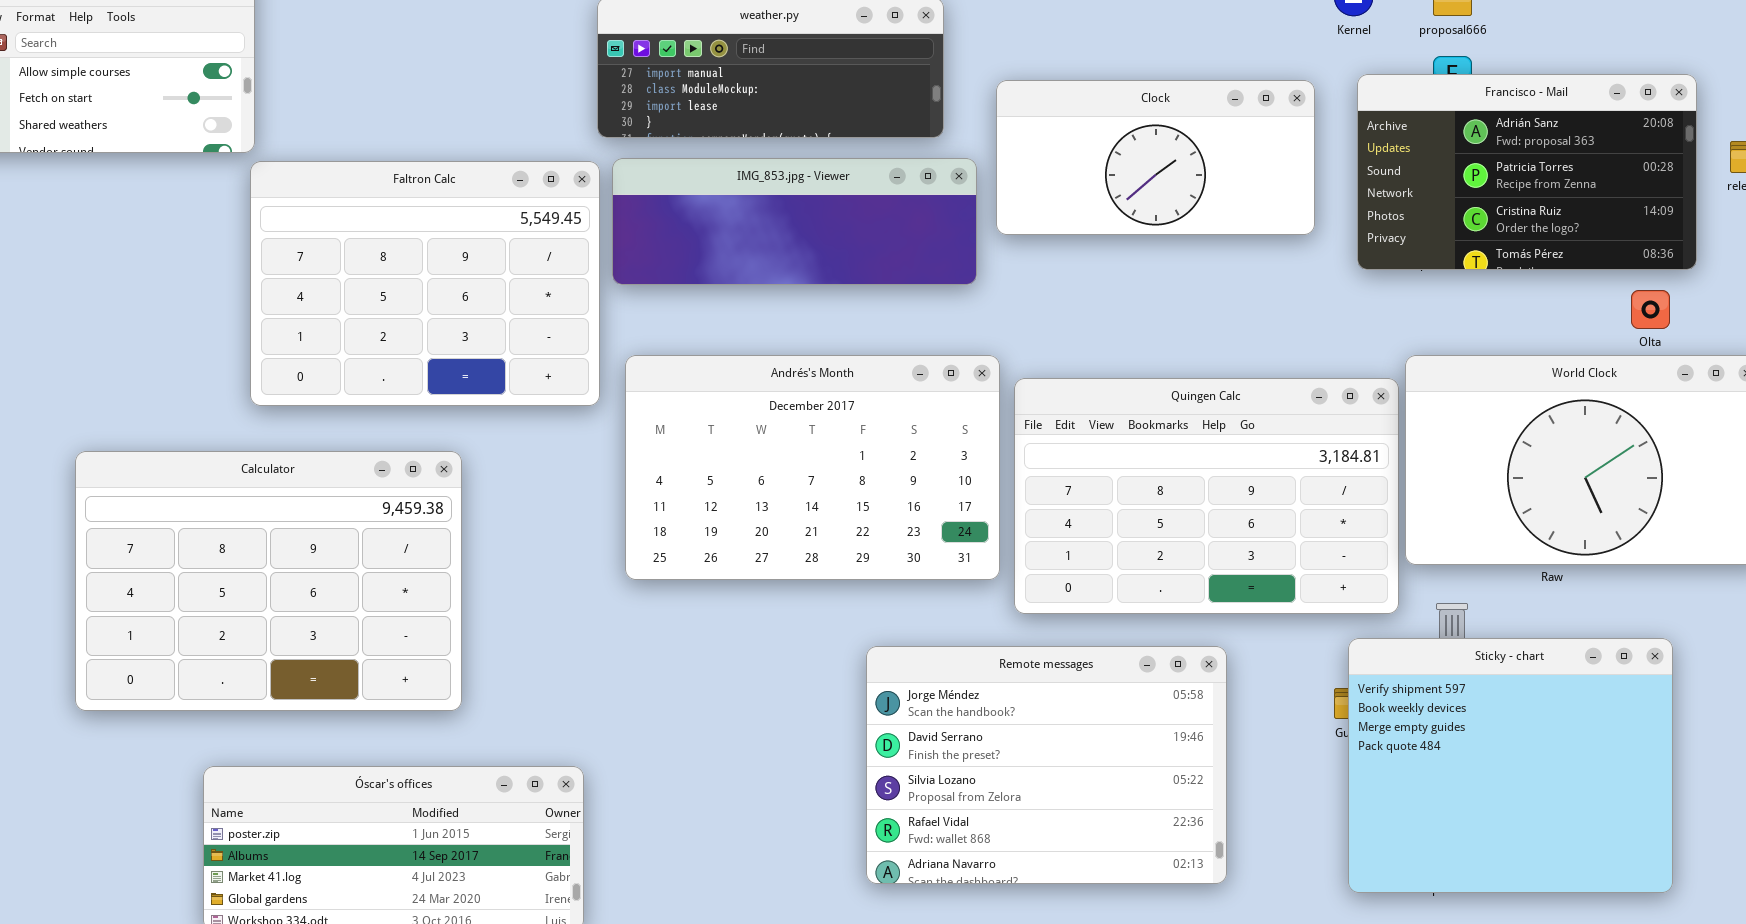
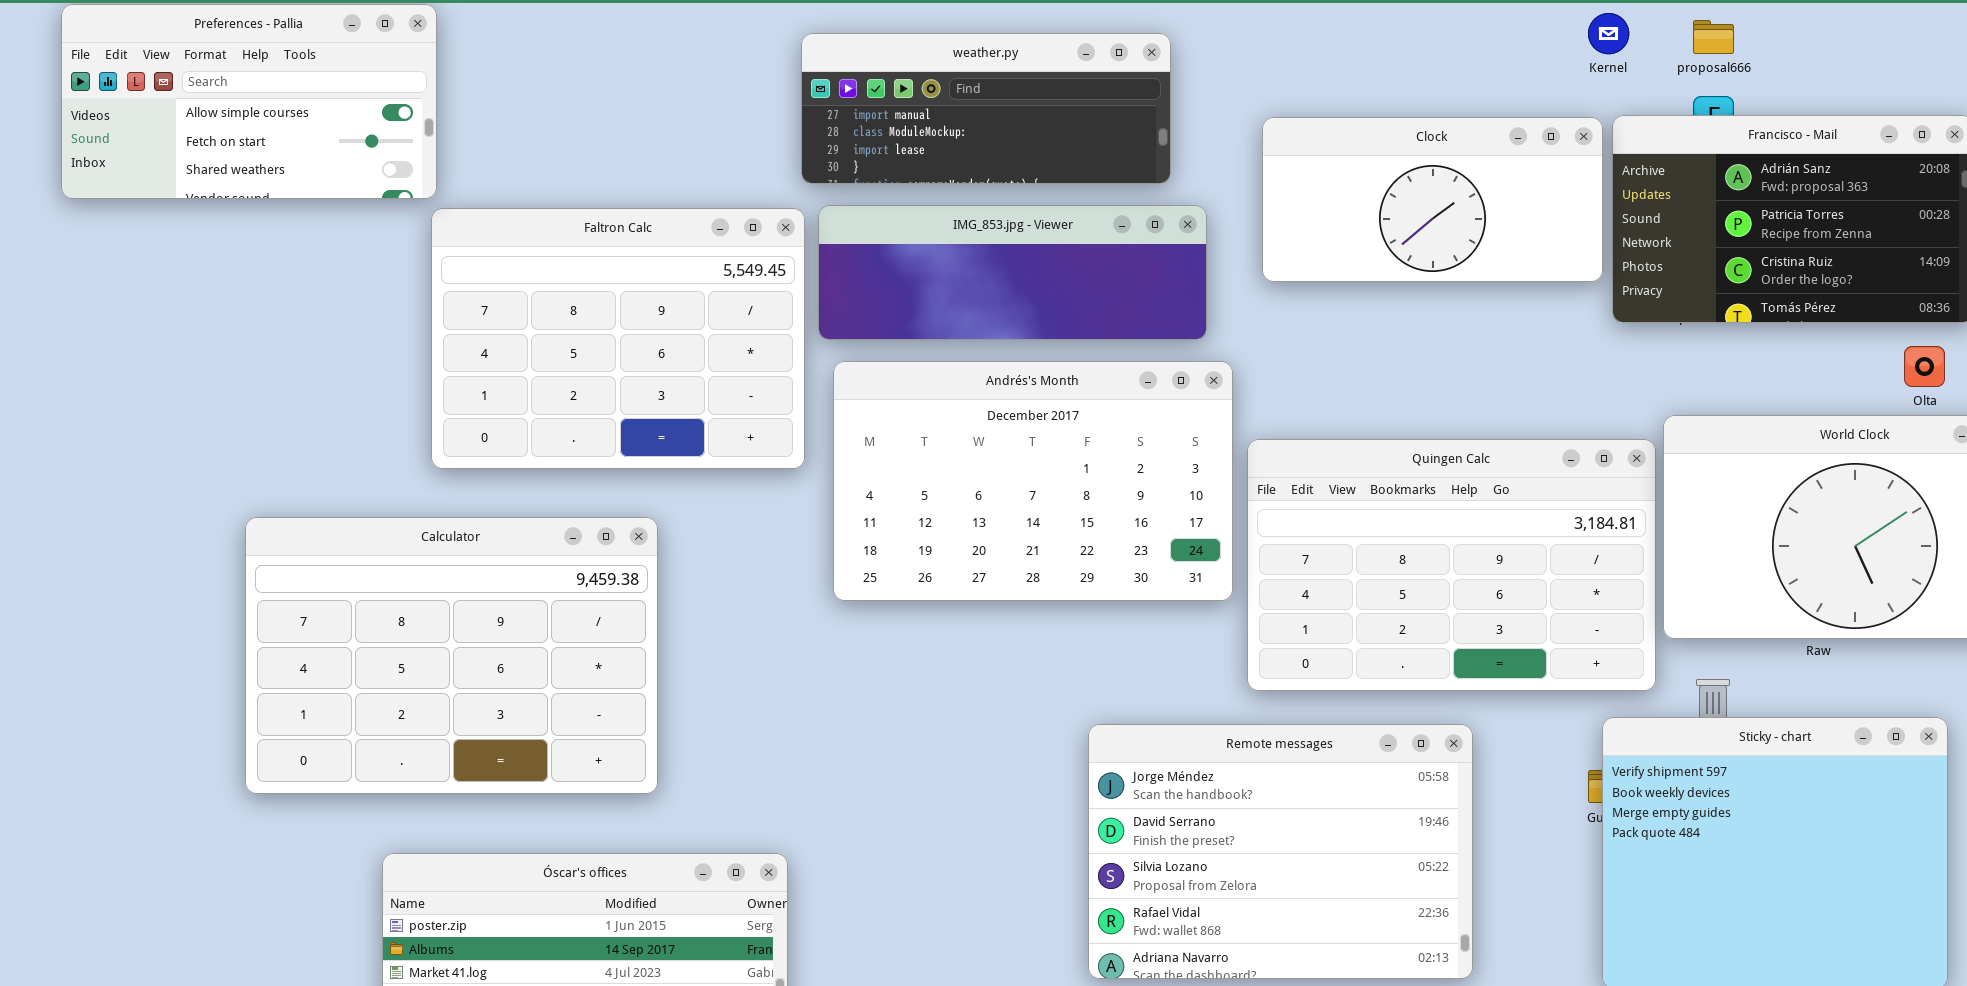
Clock: [996,80,1315,235] -> [1262,117,1603,282], moved
Andrés's Month: [625,355,1000,580] -> [833,361,1233,601], moved

